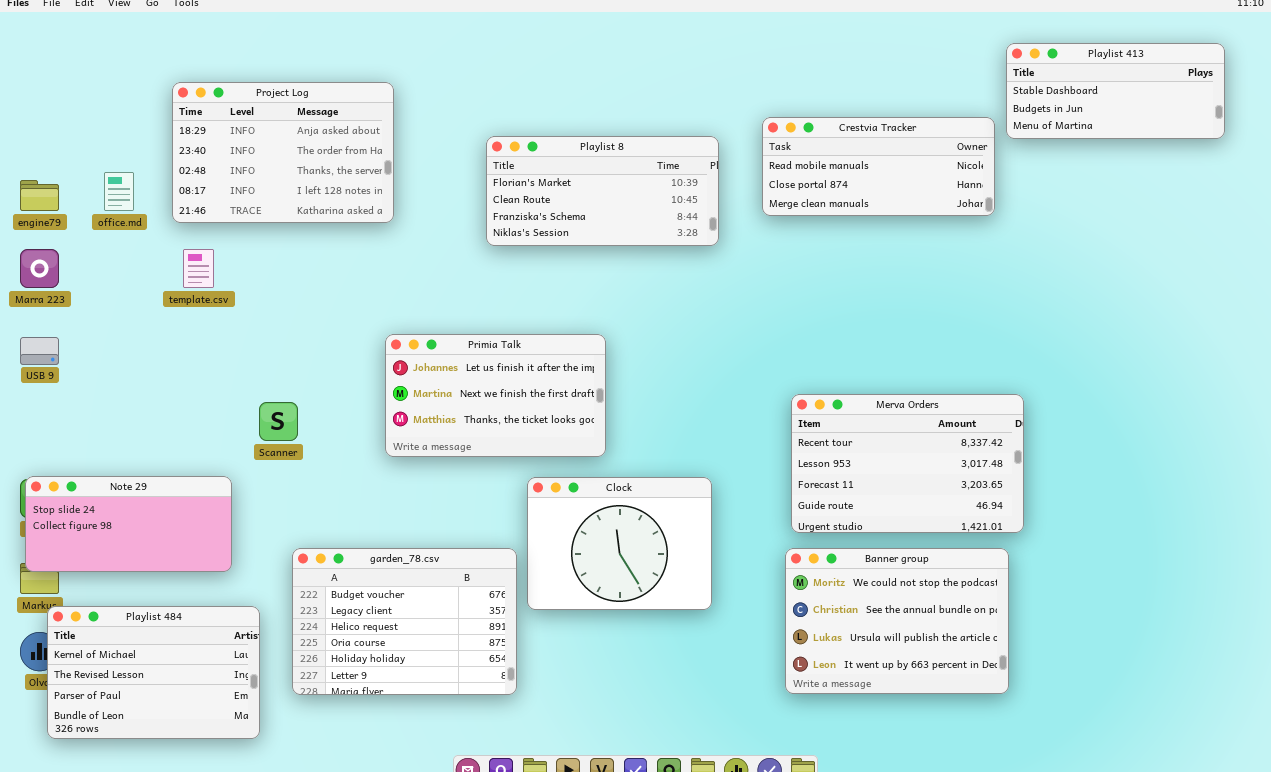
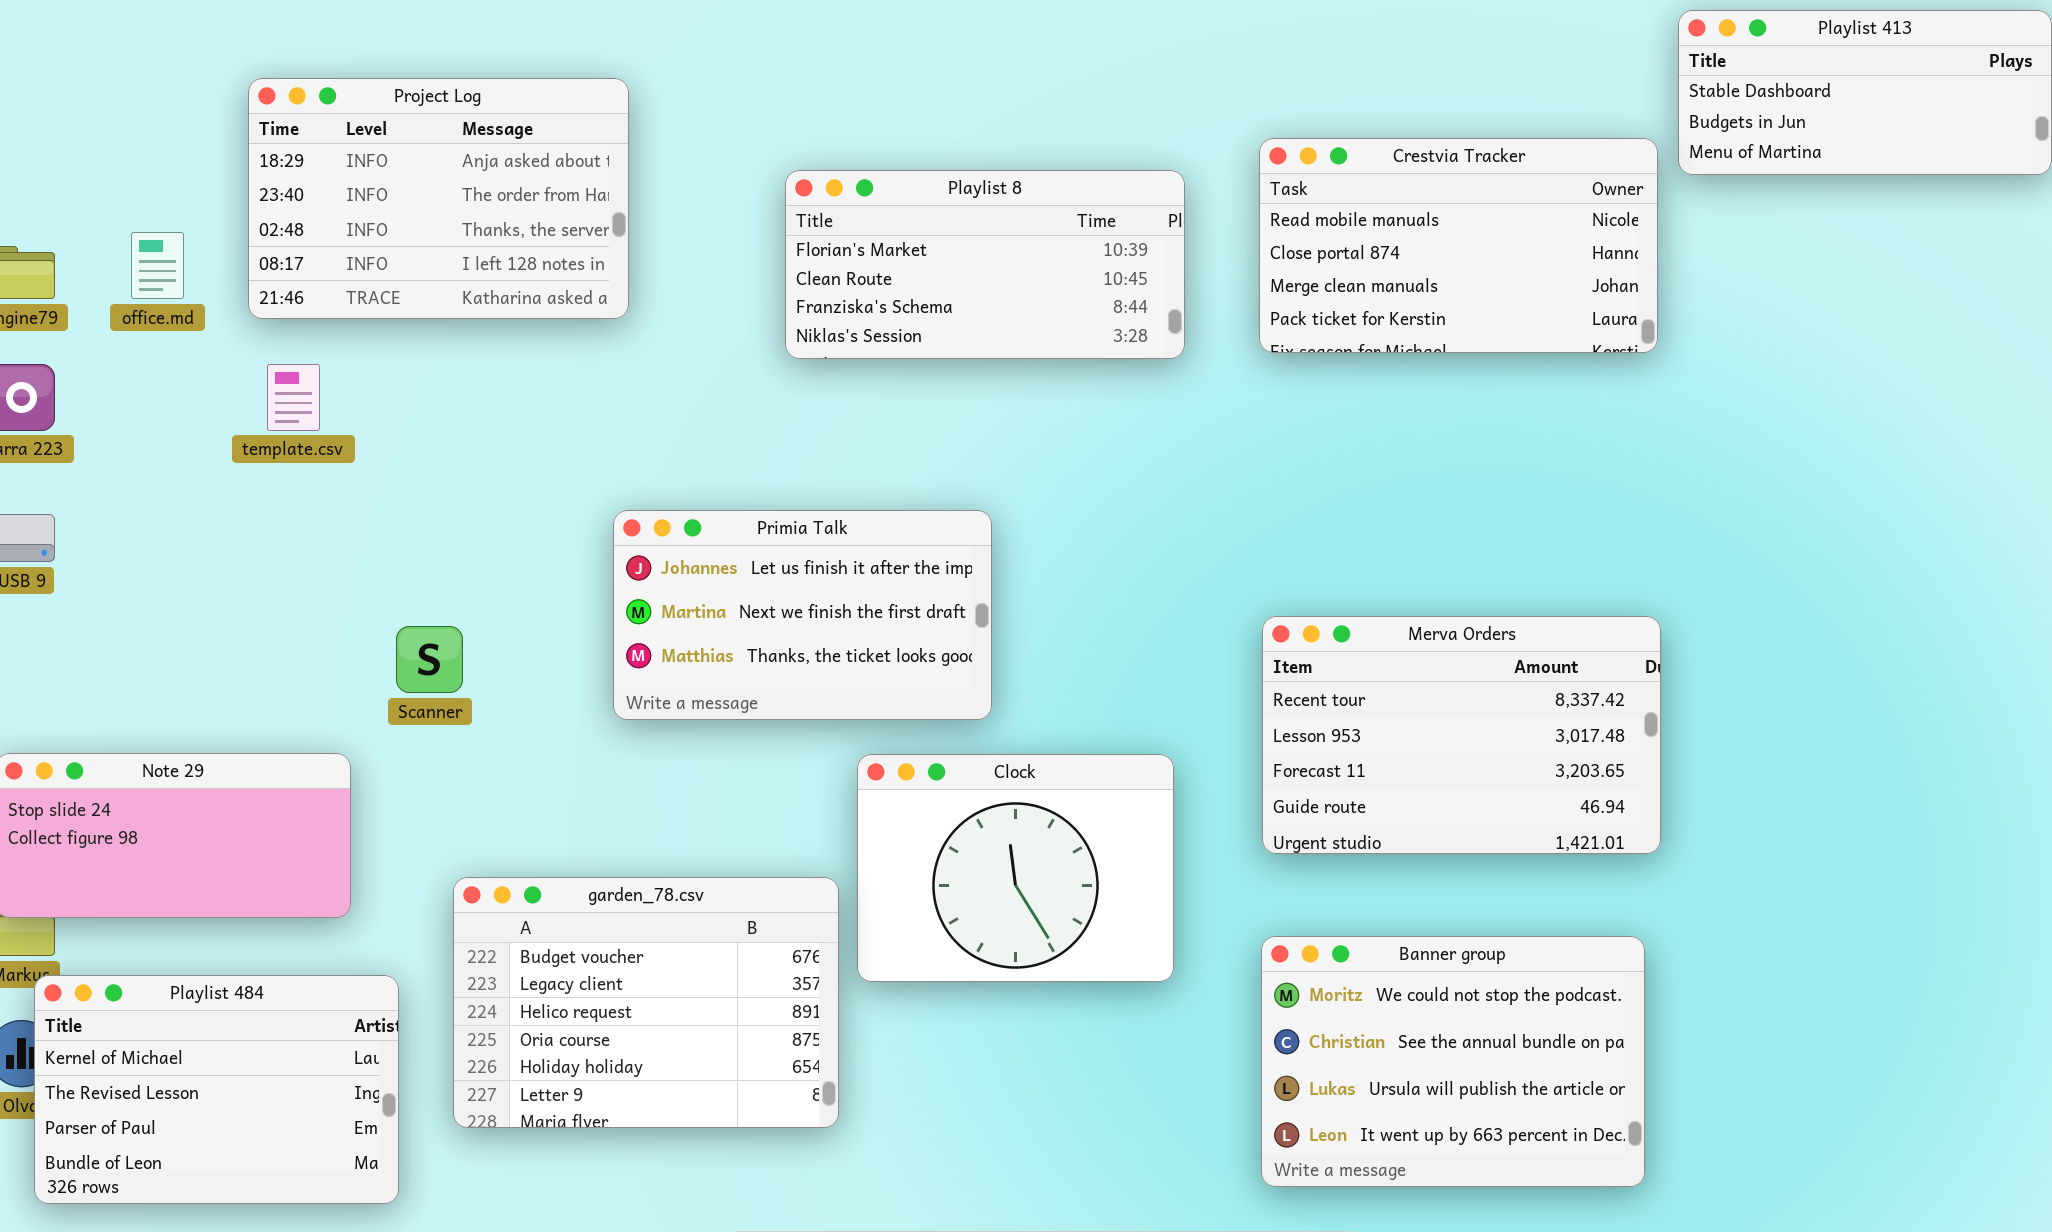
Crestvia Tracker: [762,117,995,216] -> [1259,138,1658,353], resized
Merva Orders: [791,394,1024,533] -> [1262,616,1661,854], moved
Banner group: [785,548,1009,694] -> [1261,936,1645,1187], moved

